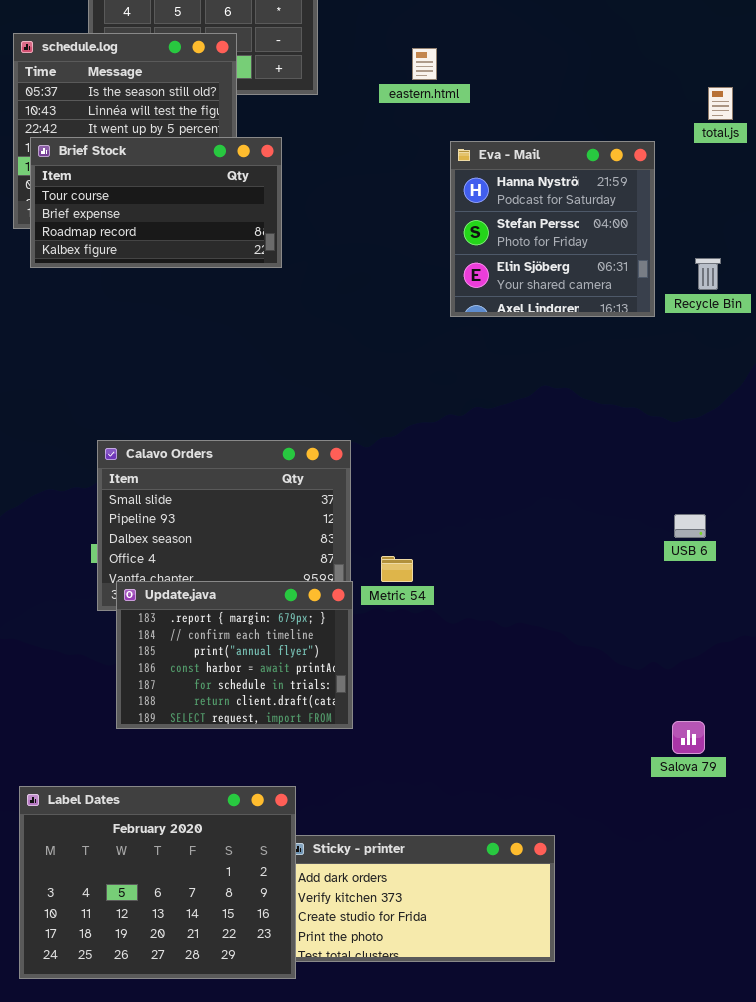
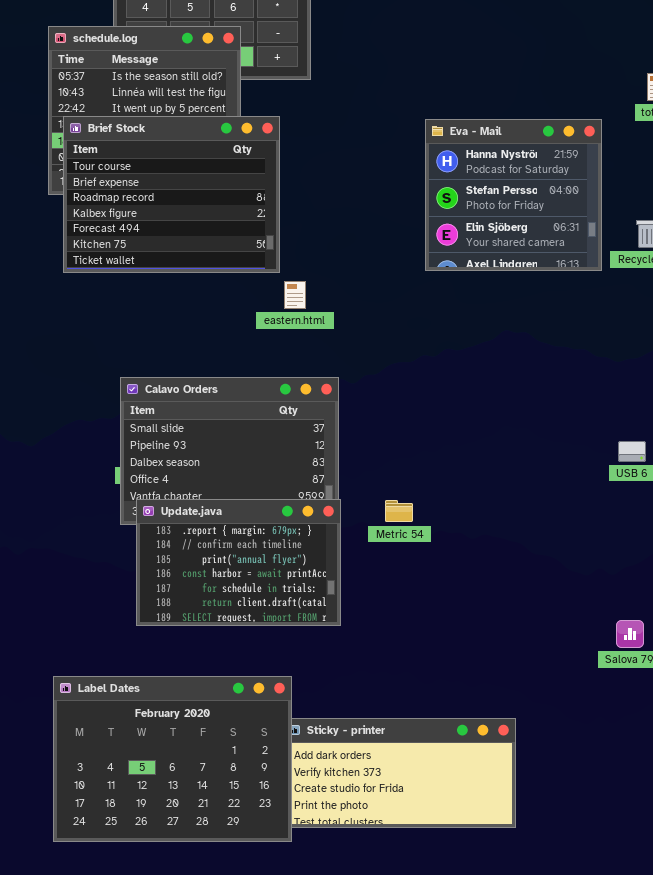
eastern.html: [412,48,437,80] -> [284,281,306,309], moved
Brief Stock: [30,137,282,268] -> [63,116,280,273], resized
Metric 54: [381,556,413,582] -> [385,500,413,522], moved

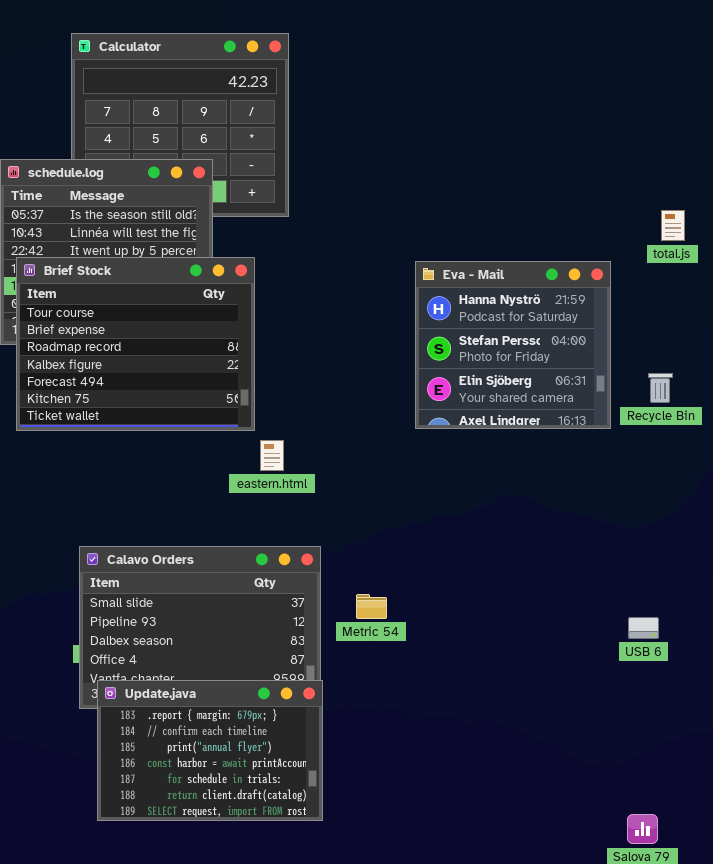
Metric 54: [385,500,413,522] -> [356,594,387,619], moved

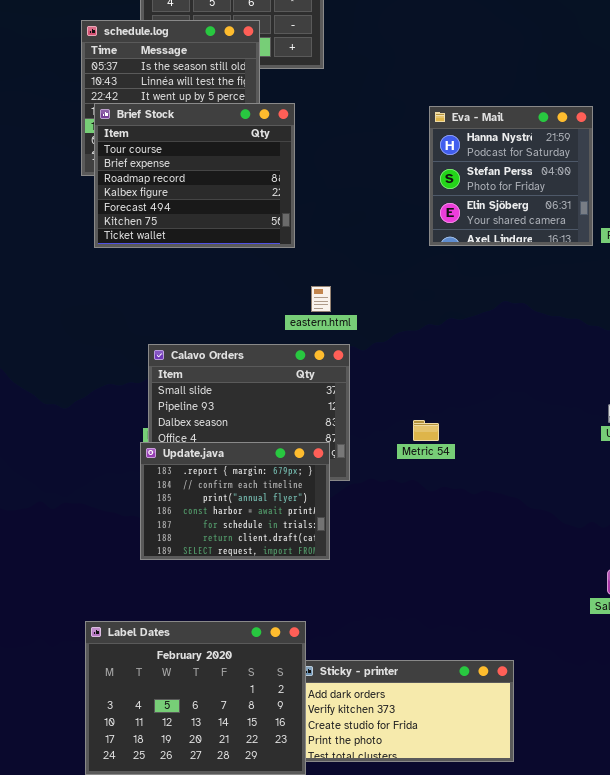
eastern.html: [260,440,284,471] -> [311,286,331,312], moved
Metric 54: [356,594,387,619] -> [413,420,439,441], moved
Update.java: [97,680,323,821] -> [140,442,330,560], moved

